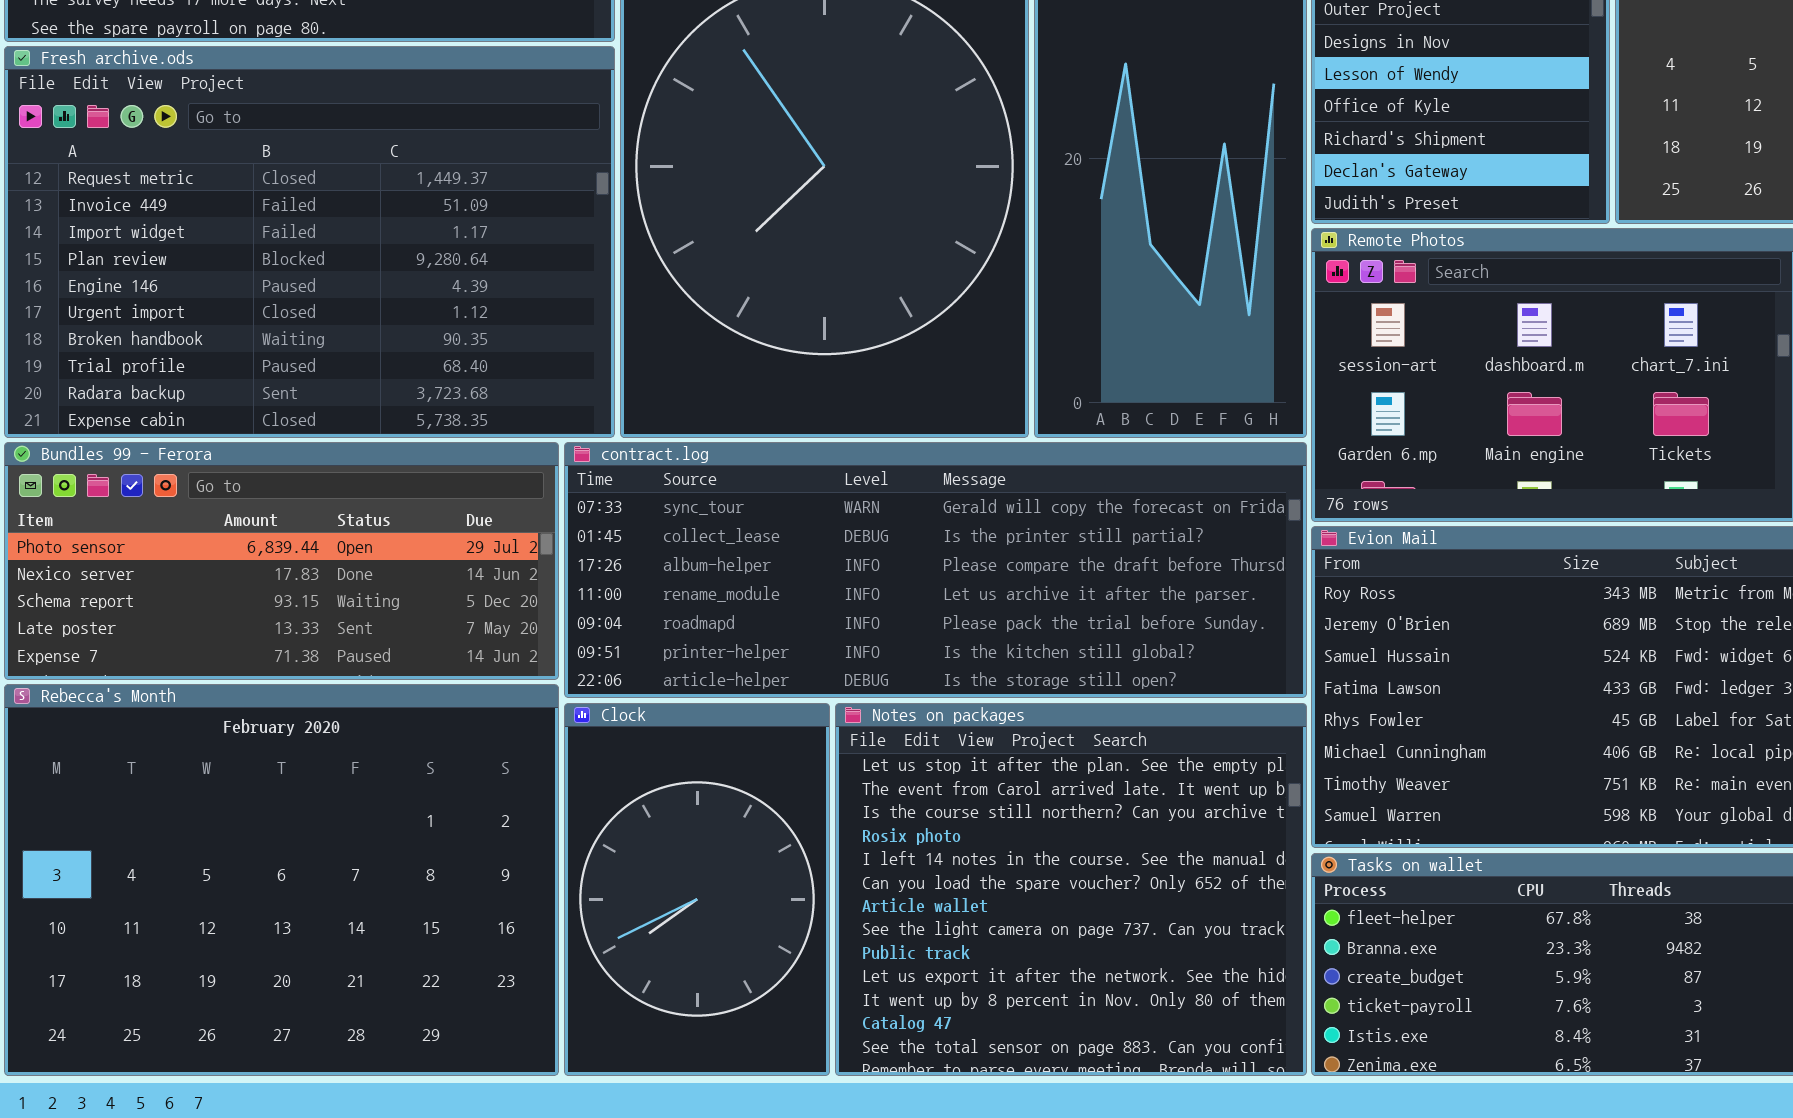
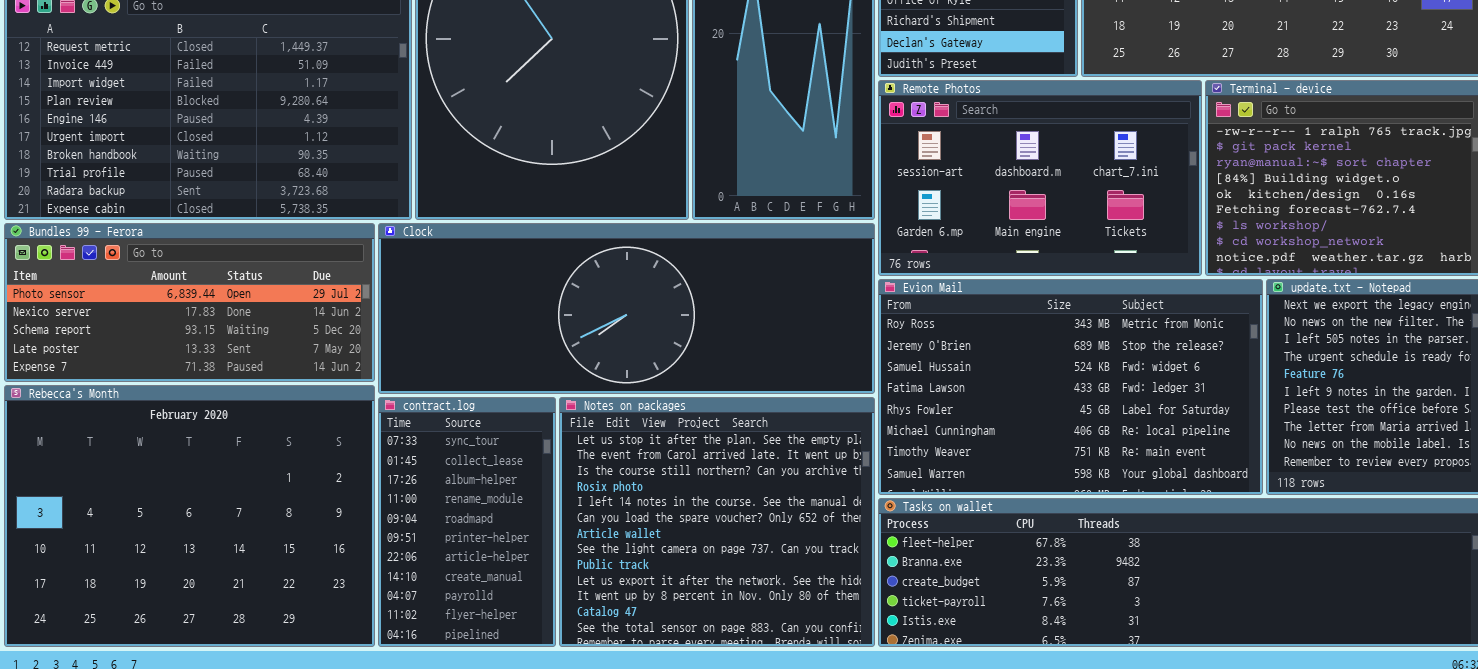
contract.log: [564,442,1307,698] -> [378,397,556,647], moved, resized
Clock: [564,703,830,1076] -> [378,223,875,394], moved, resized

